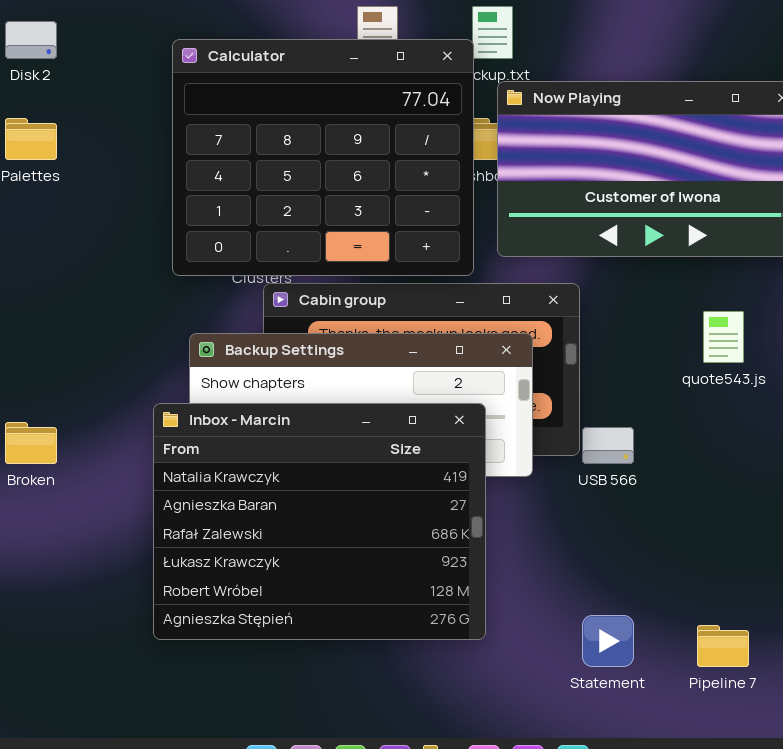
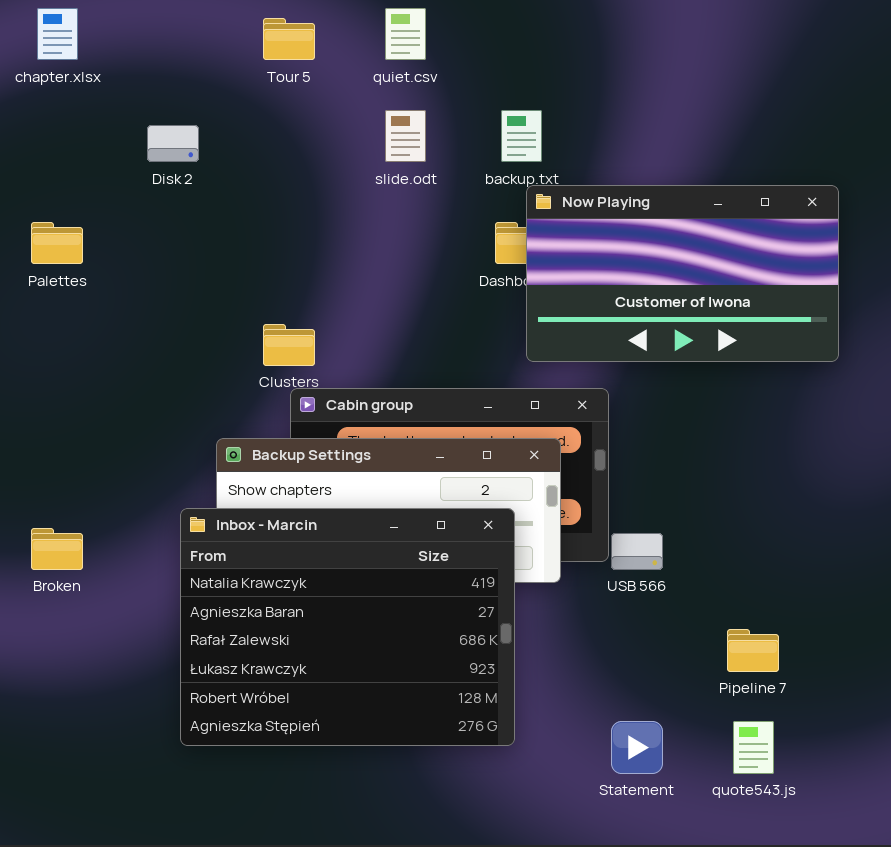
Disk 2: [5,21,57,59] -> [147,125,199,162], moved
Calculator: [172,39,474,276] -> none, closed
quote543.js: [703,311,744,363] -> [733,721,774,774], moved
Pipeline 7: [697,625,749,667] -> [727,629,779,672], moved

